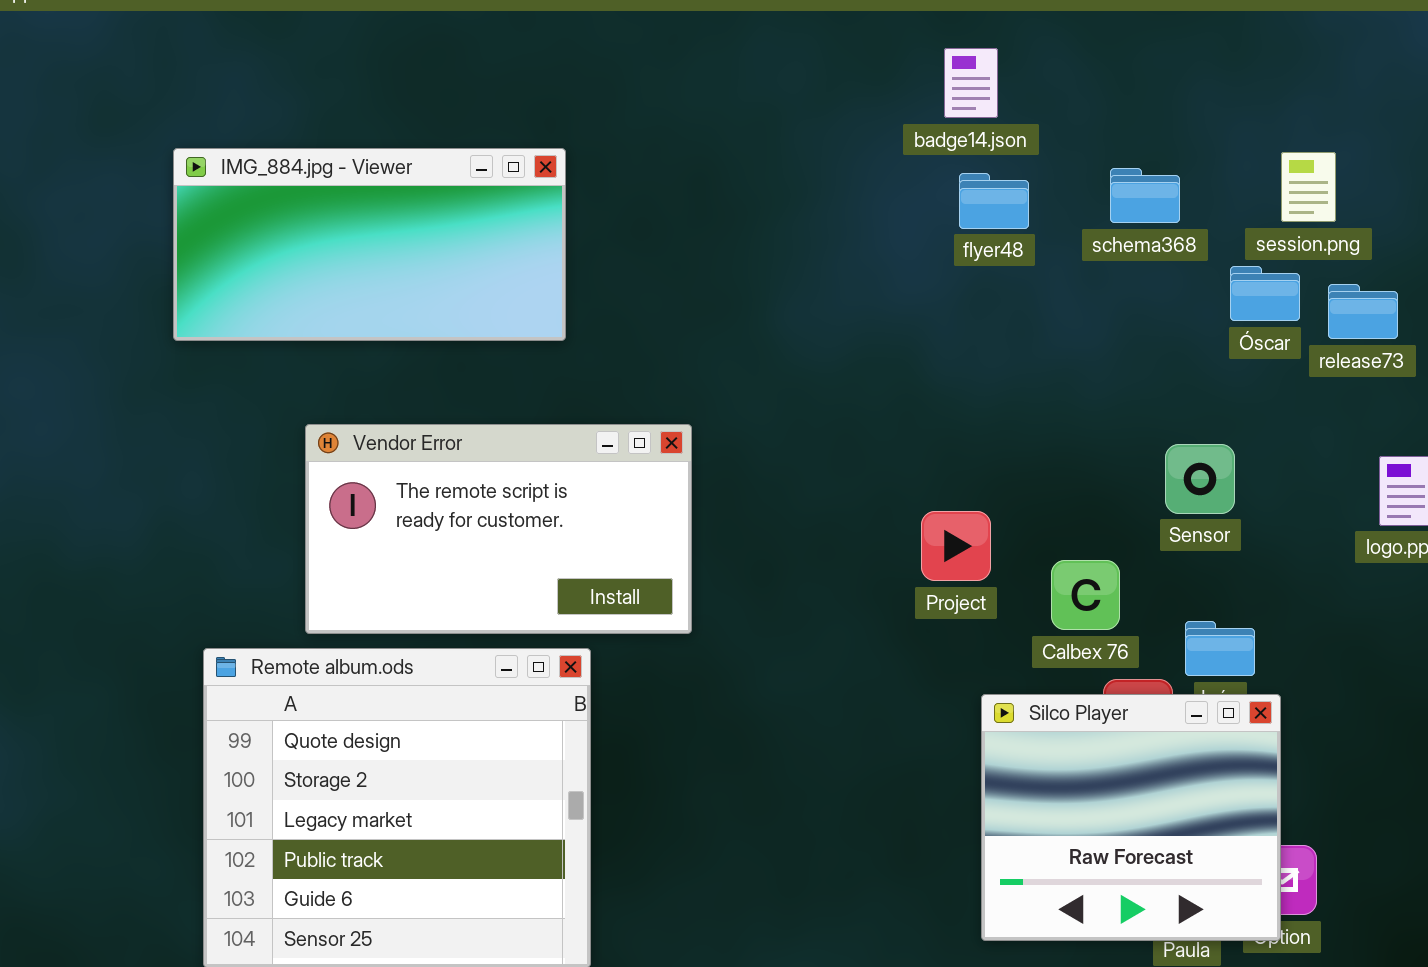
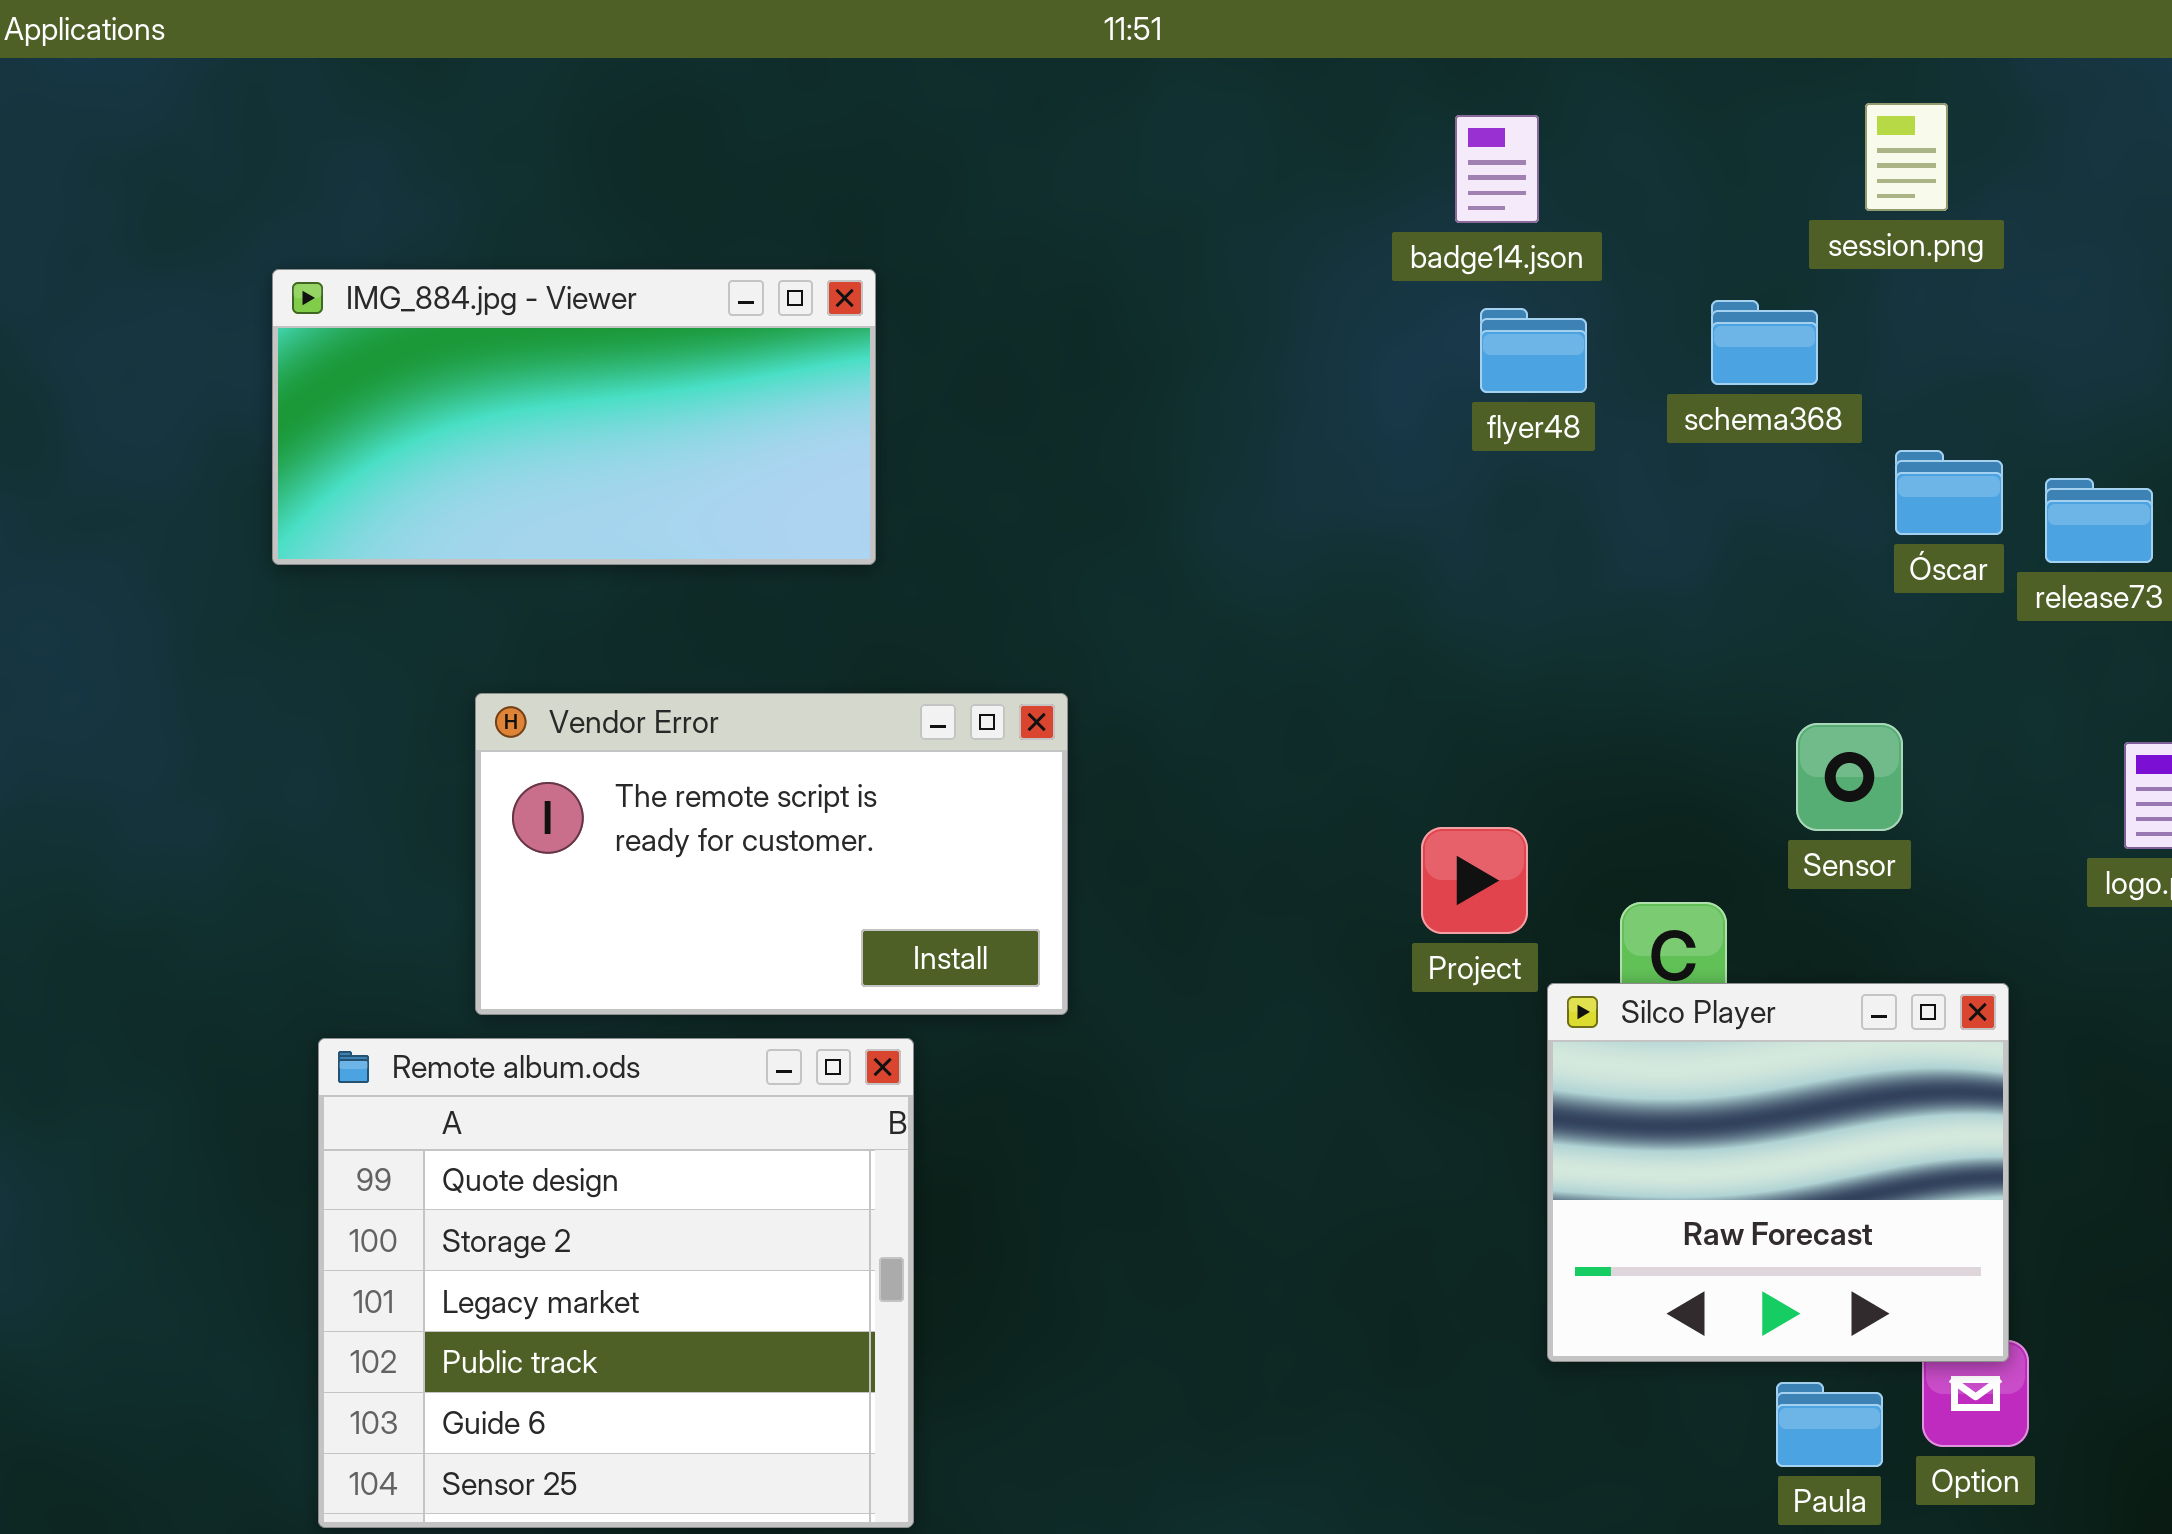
session.png: [1281,152,1336,222] -> [1865,103,1948,211], moved
Silco Player: [981,694,1281,941] -> [1547,983,2009,1362], moved

